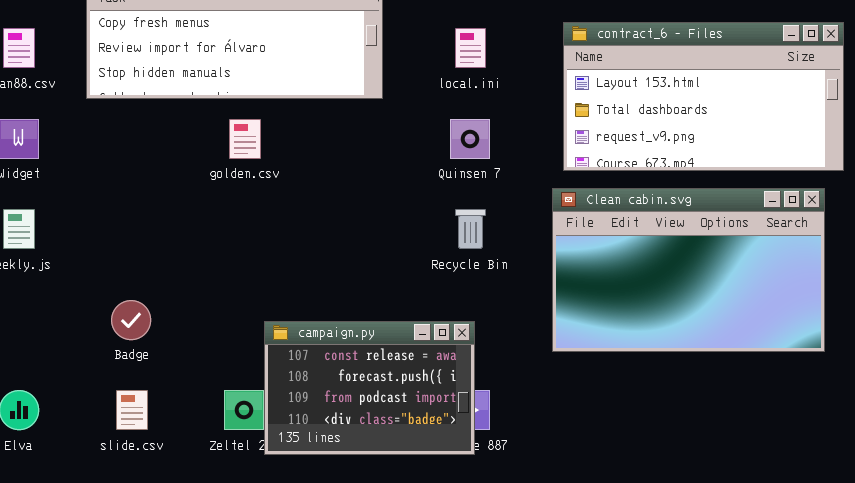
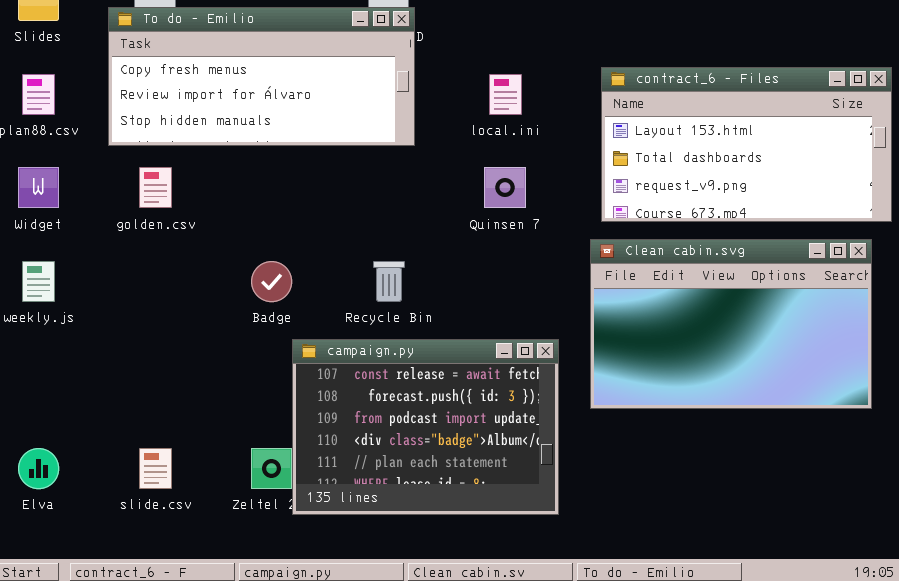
golden.csv: [229,119,261,159] -> [139,167,172,208], moved
Recycle Bin: [455,209,486,249] -> [373,261,405,302], moved
Badge: [111,300,151,340] -> [251,261,292,302], moved
campaign.py: [264,321,475,455] -> [292,339,559,515], resized

